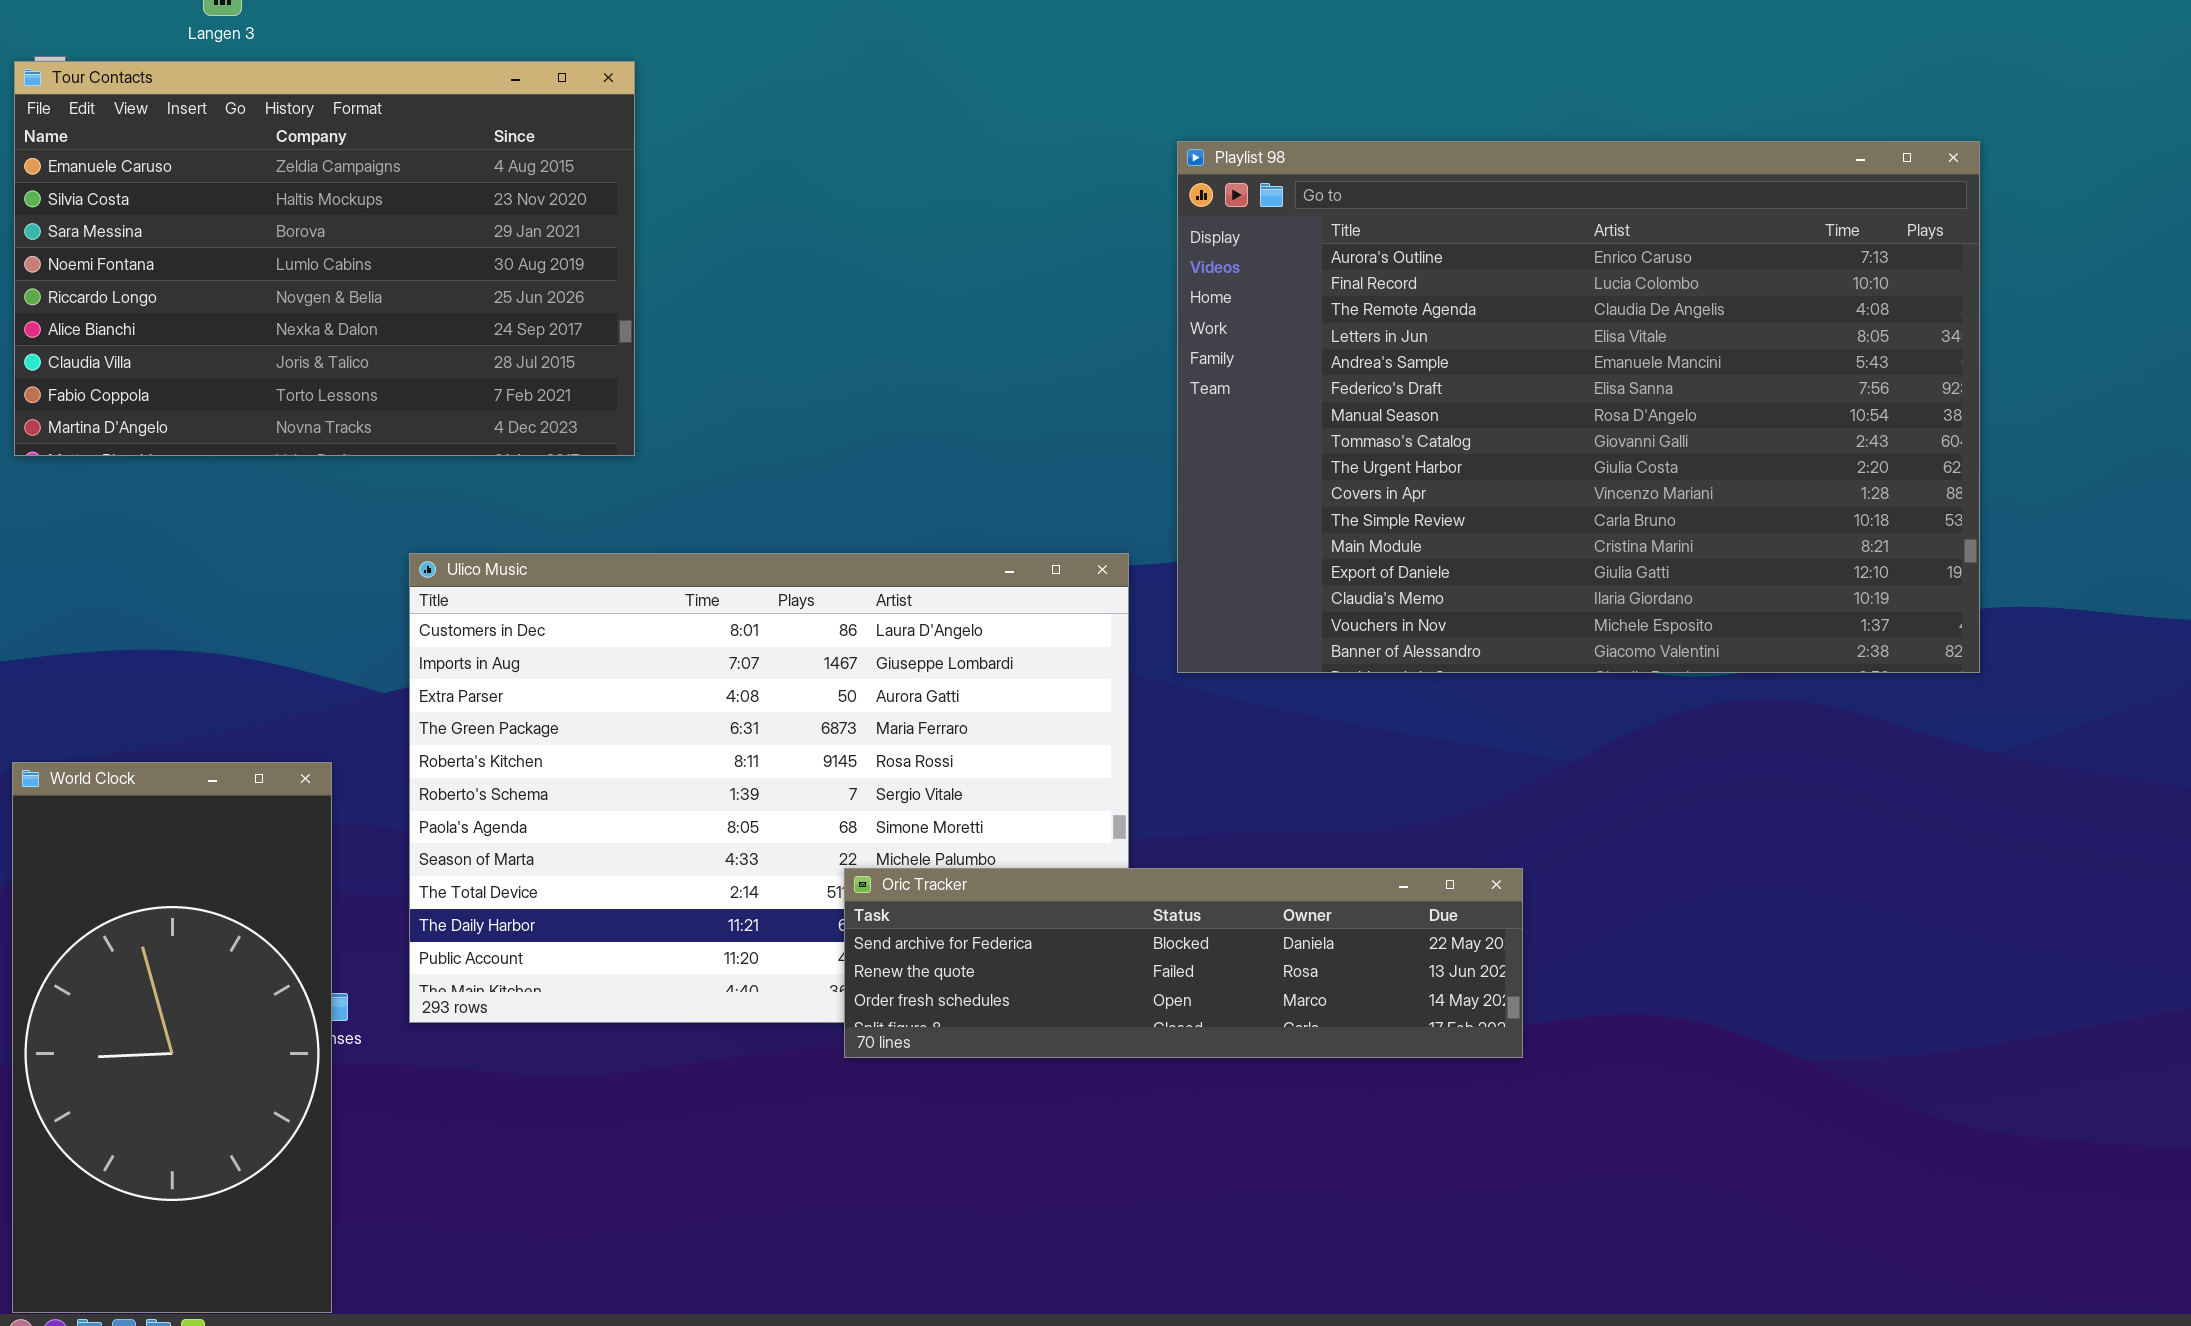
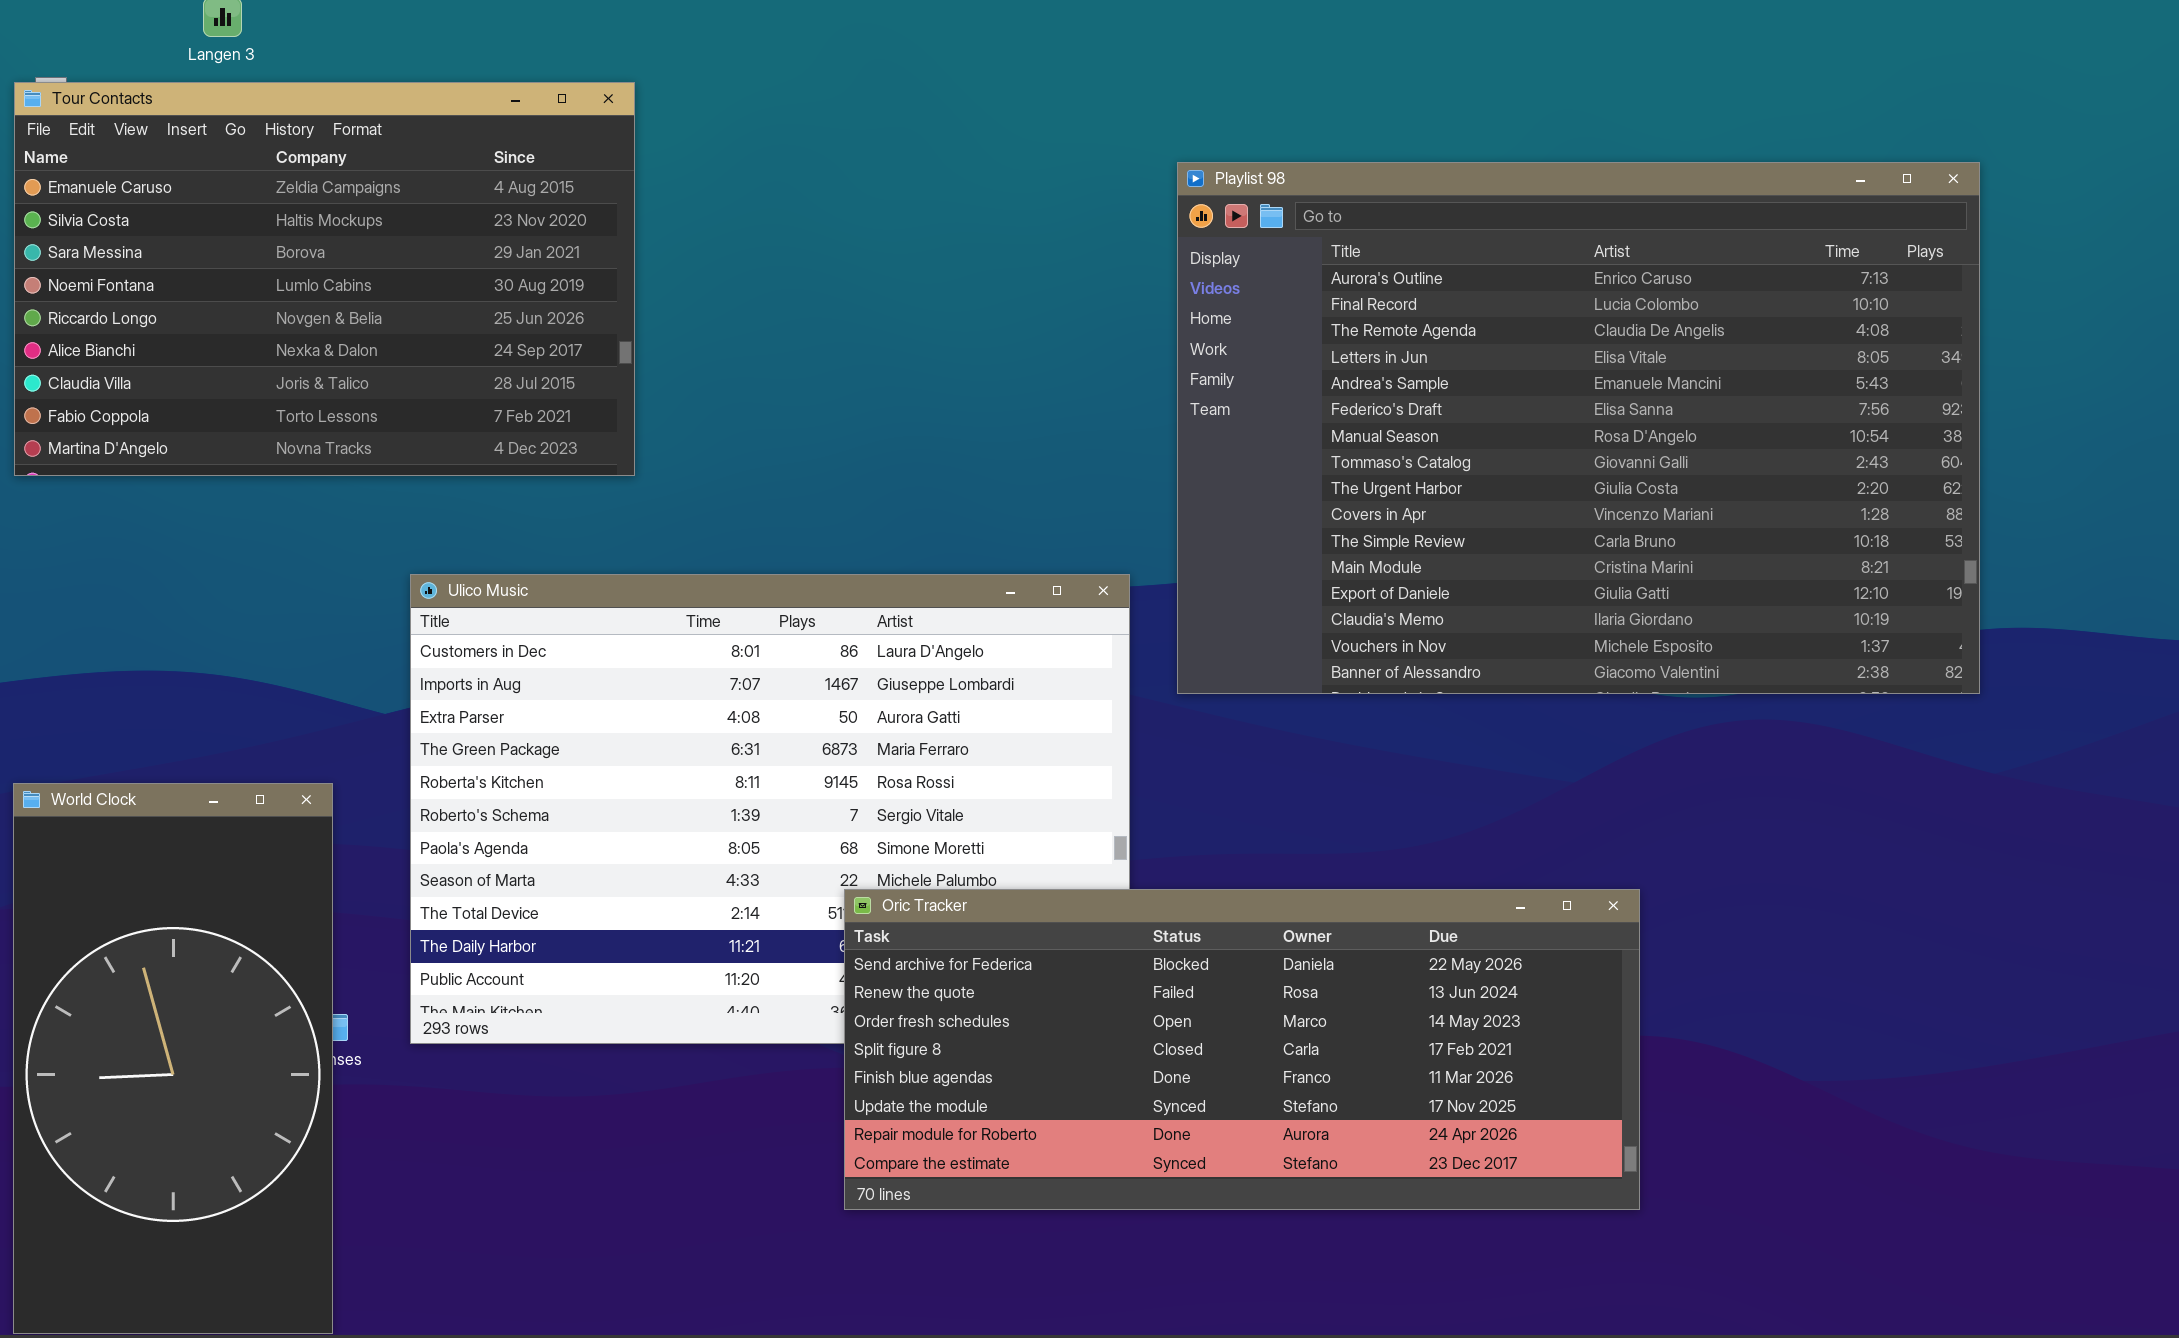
Oric Tracker: [844,868,1523,1058] -> [844,889,1640,1210], resized

